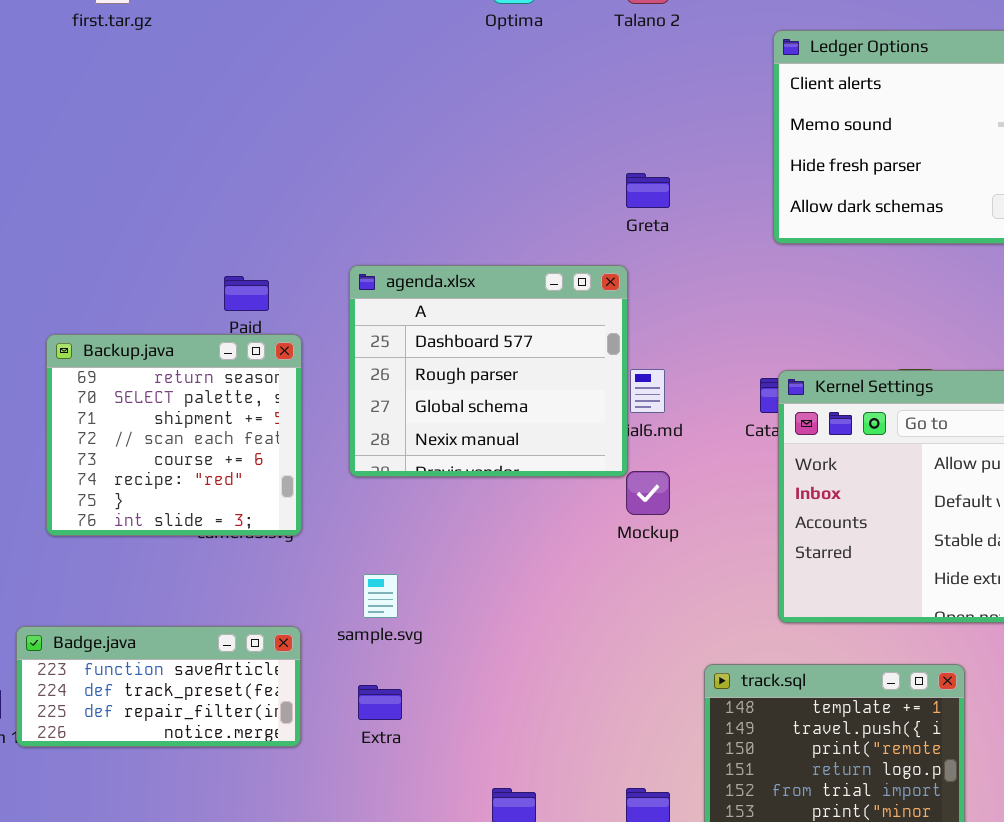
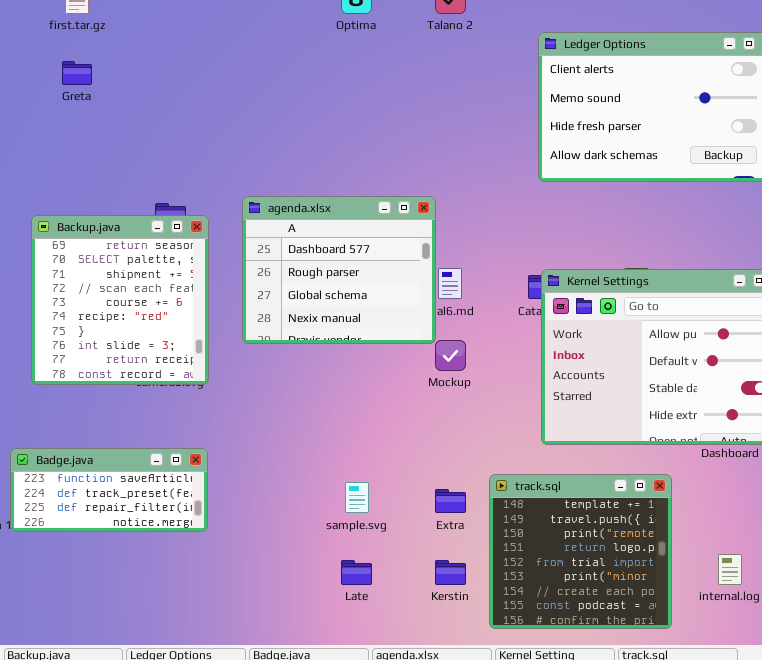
Greta: [626,173,670,208] -> [62,61,92,85], moved
Backup.java: [46,334,302,536] -> [31,215,209,385], resized
sample.svg: [363,574,398,618] -> [345,482,369,513], moved
Extra: [358,685,402,720] -> [435,489,466,513], moved

